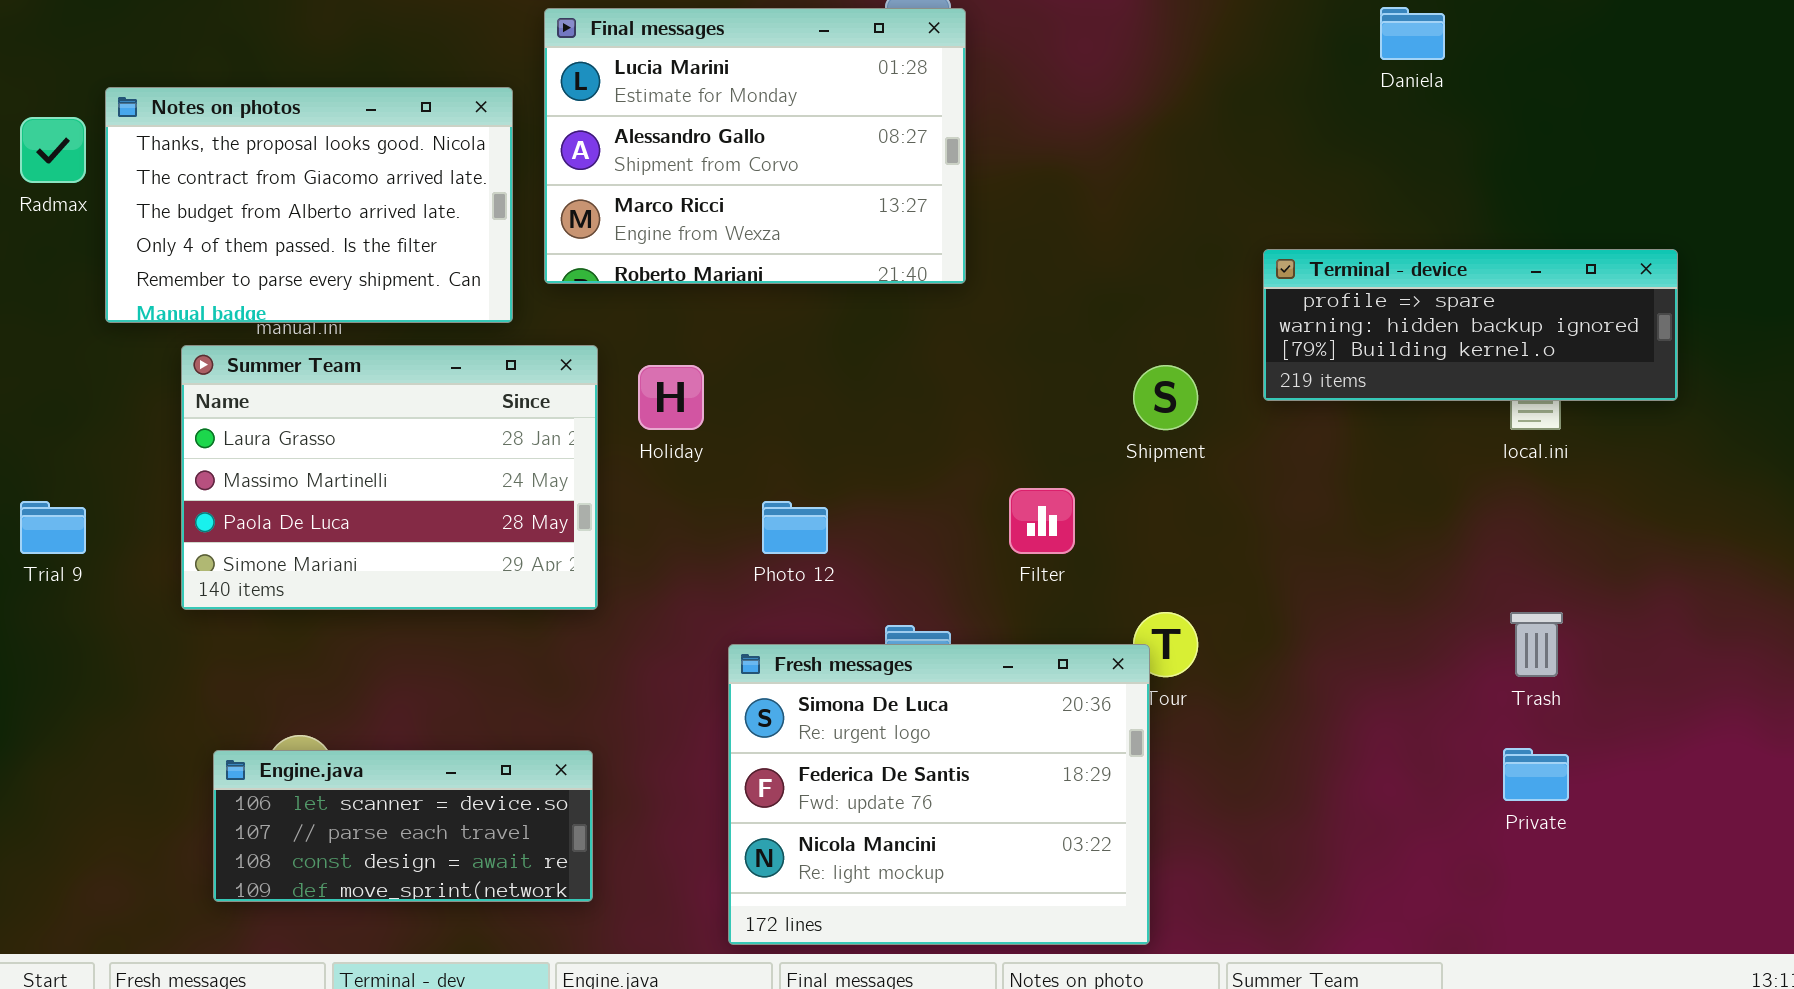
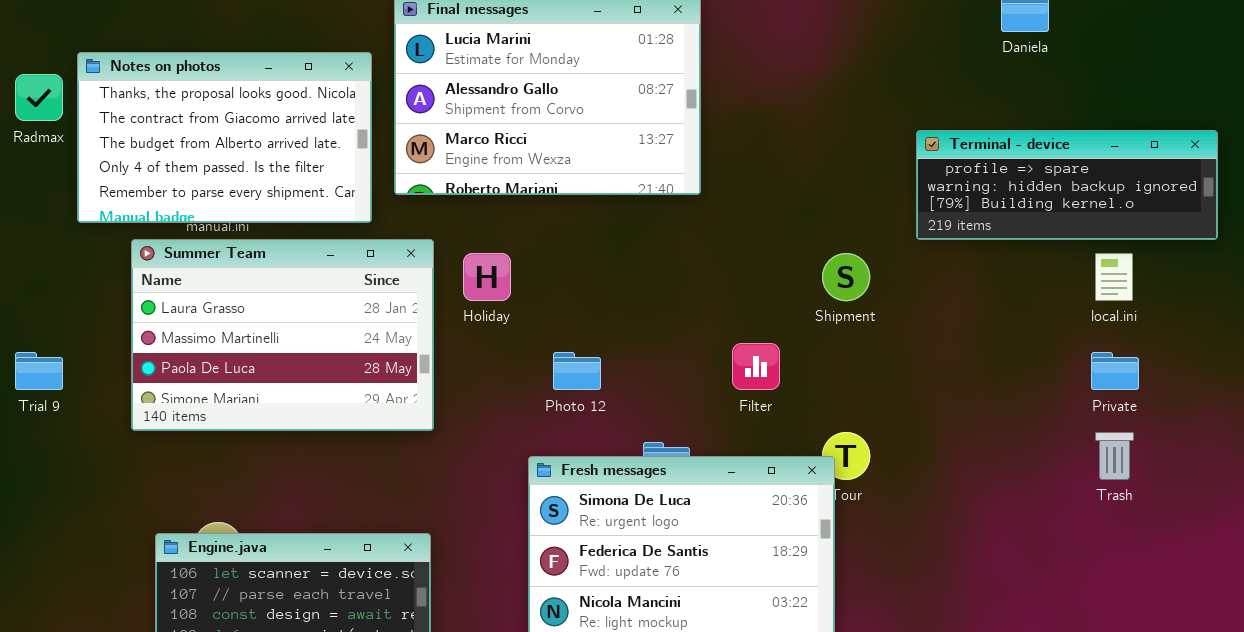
Terminal - device: [1263,249,1678,401] -> [916,130,1218,240], moved
Private: [1503,748,1569,801] -> [1091,352,1139,390], moved

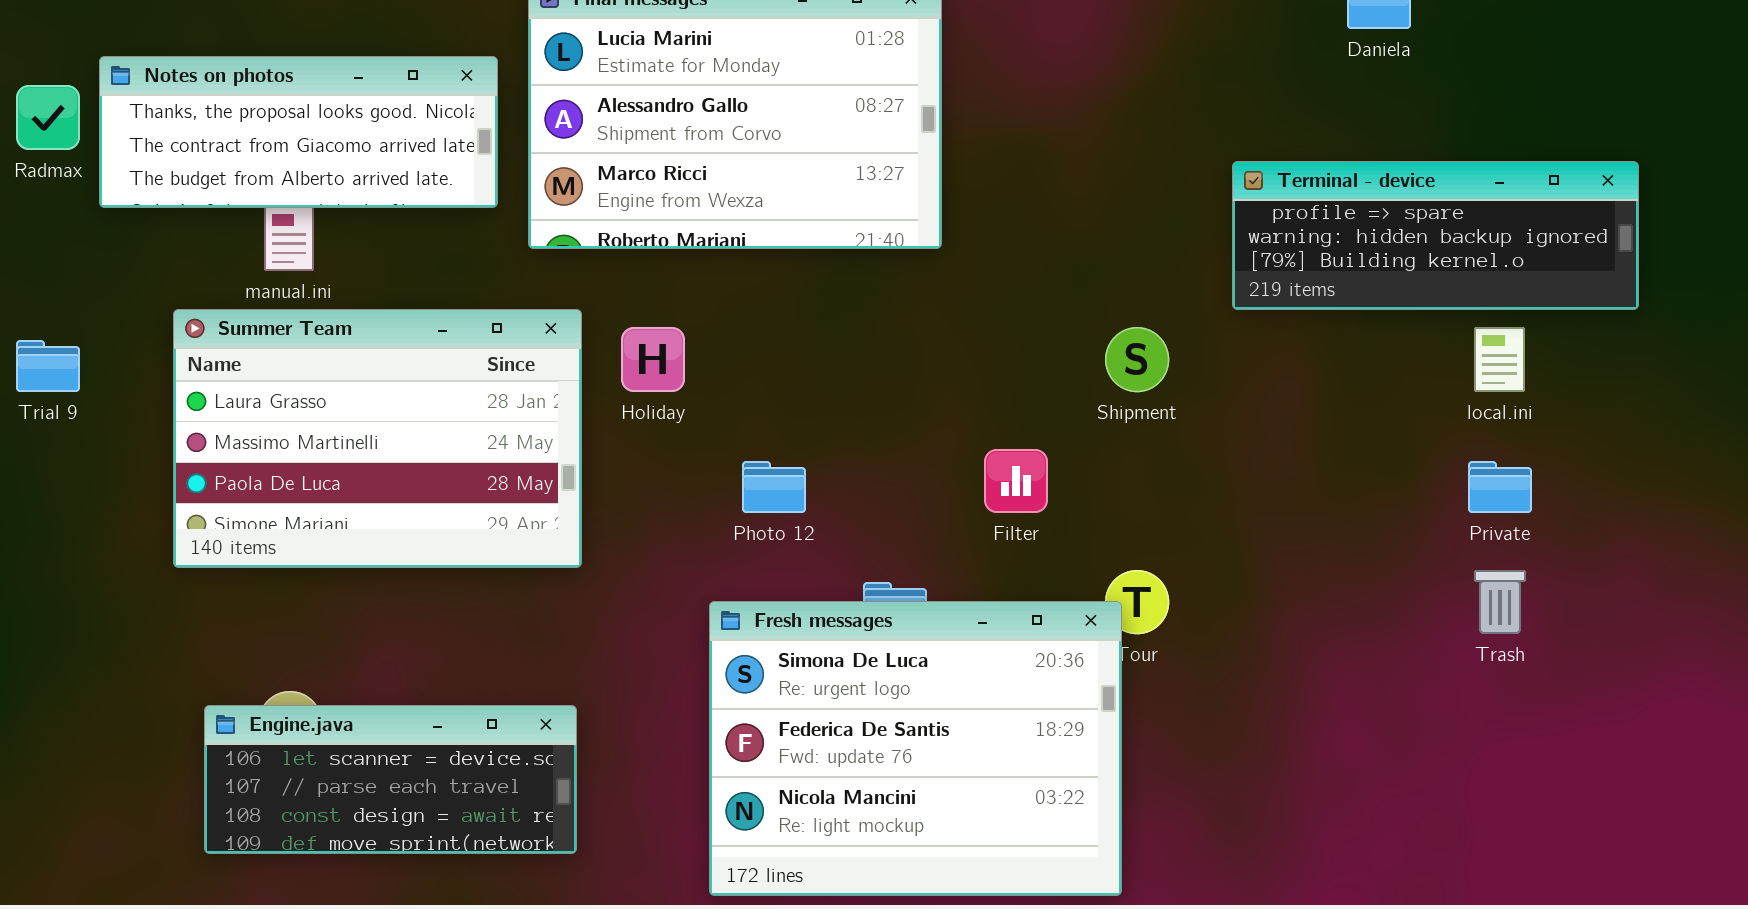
Notes on photos: [77,52,372,223] -> [99,56,498,208], resized
Trial 9: [15,352,63,390] -> [16,340,80,392], moved

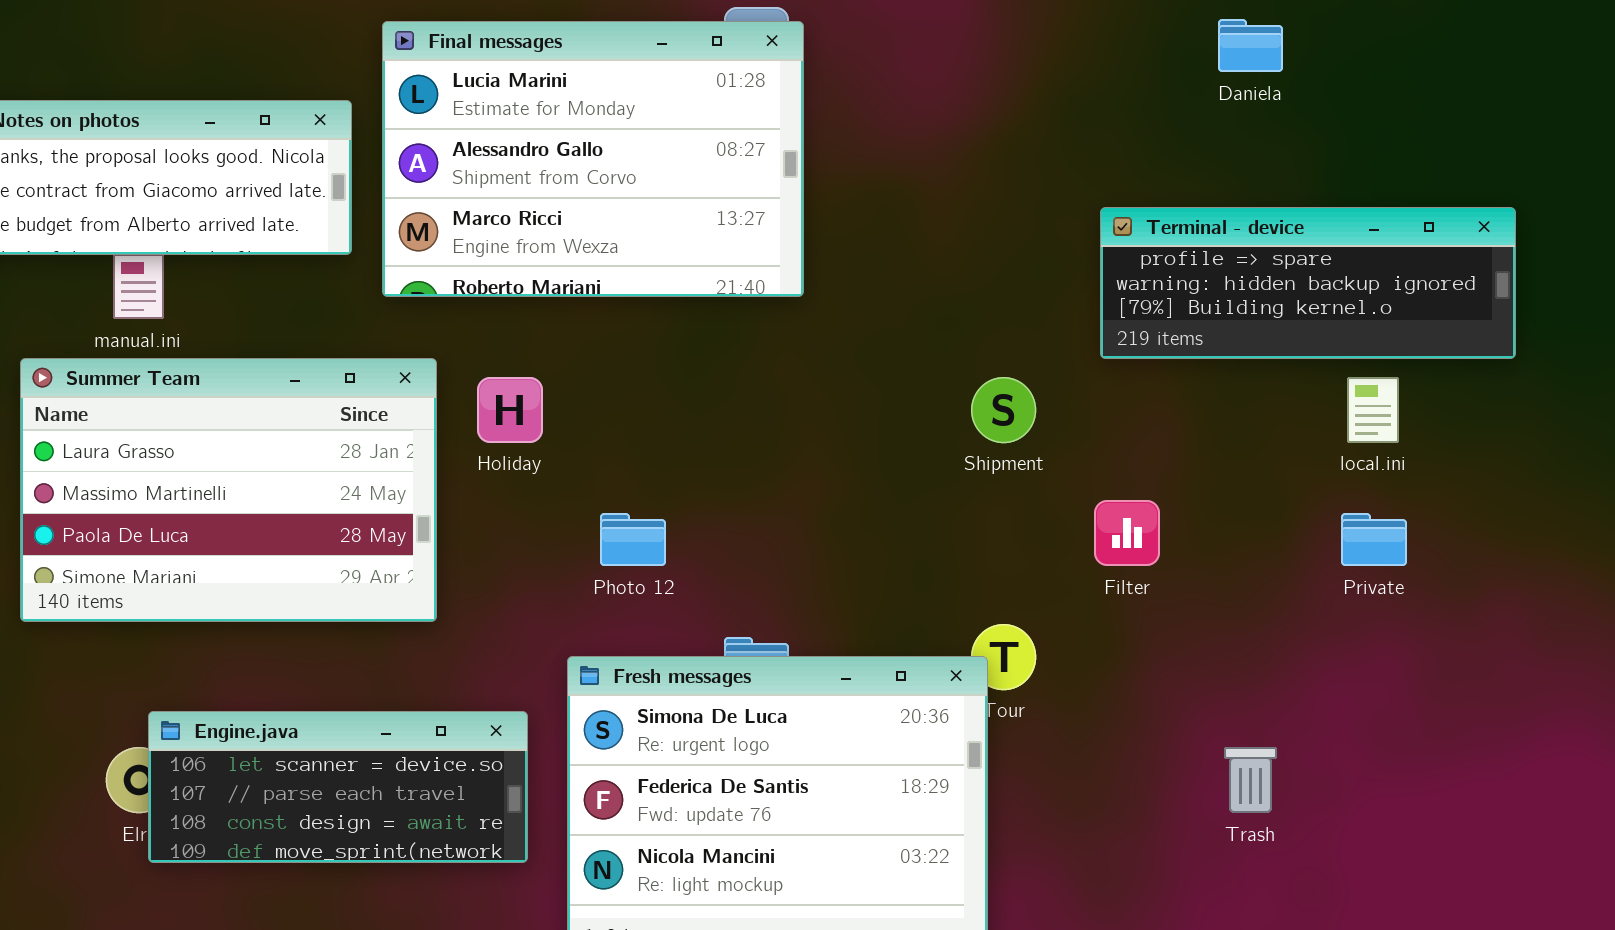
Filter: [984,449,1048,513] -> [1094,500,1160,566], moved
Trash: [1474,570,1526,634] -> [1224,747,1277,813], moved
Engine.java: [204,705,577,854] -> [148,711,528,863], moved

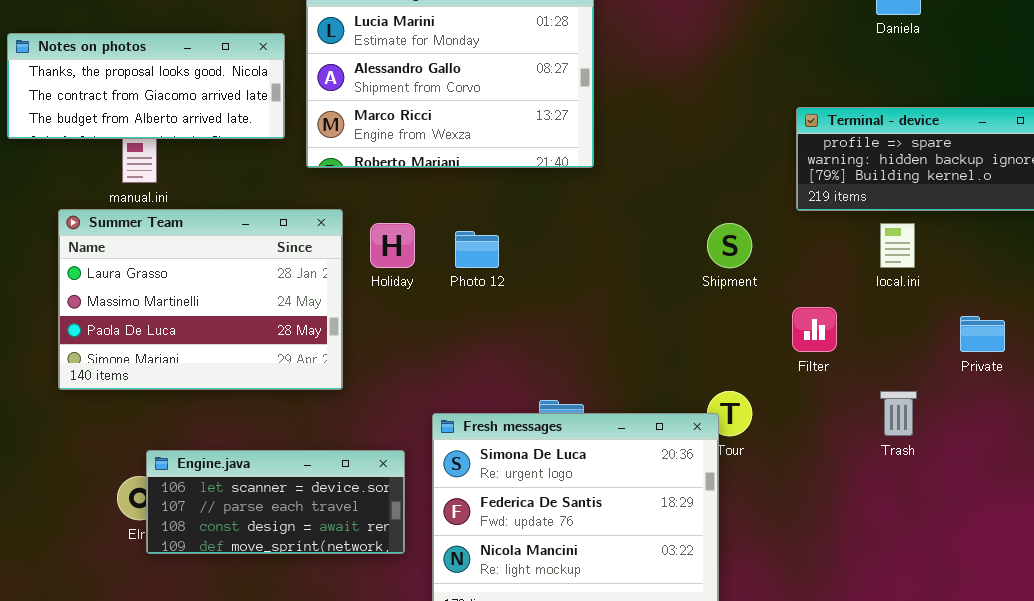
local.ini: [1347,377,1399,443] -> [880,223,915,268], moved
Photo 12: [600,513,666,566] -> [455,231,499,268], moved
Trash: [1224,747,1277,813] -> [880,391,917,436], moved

